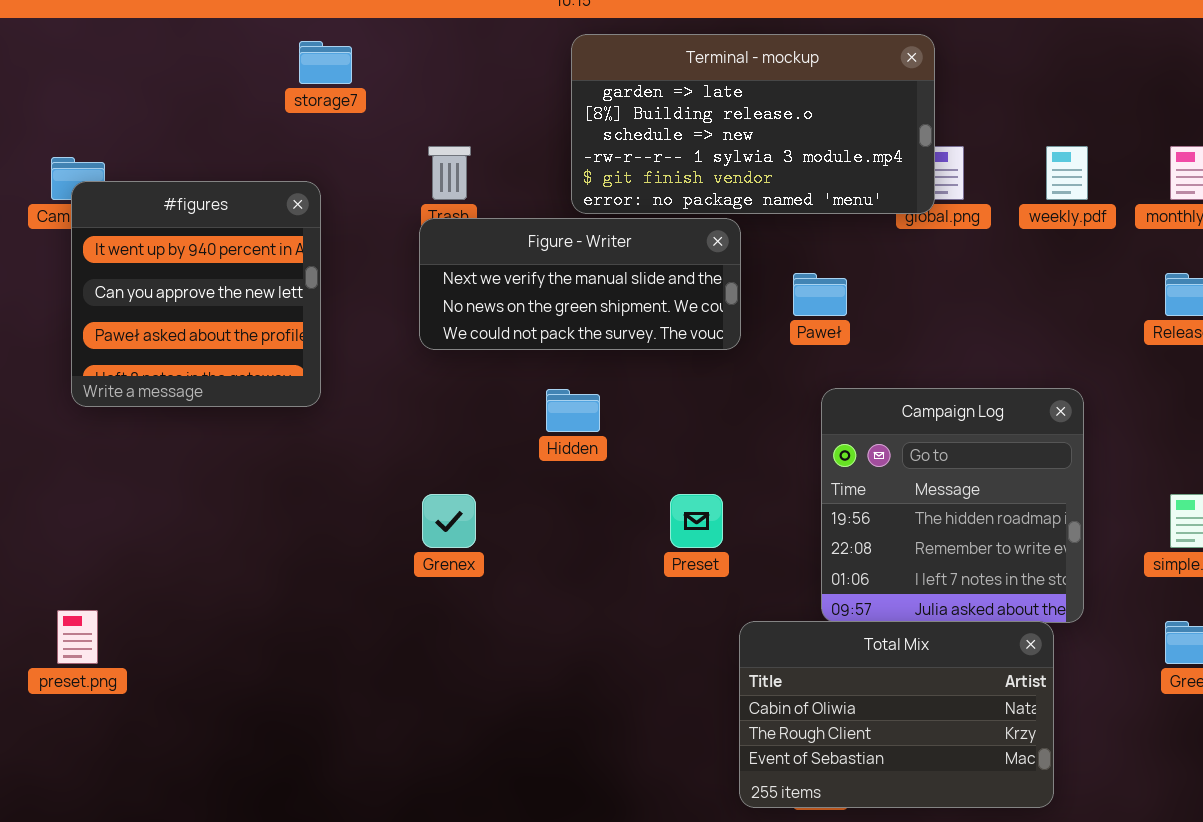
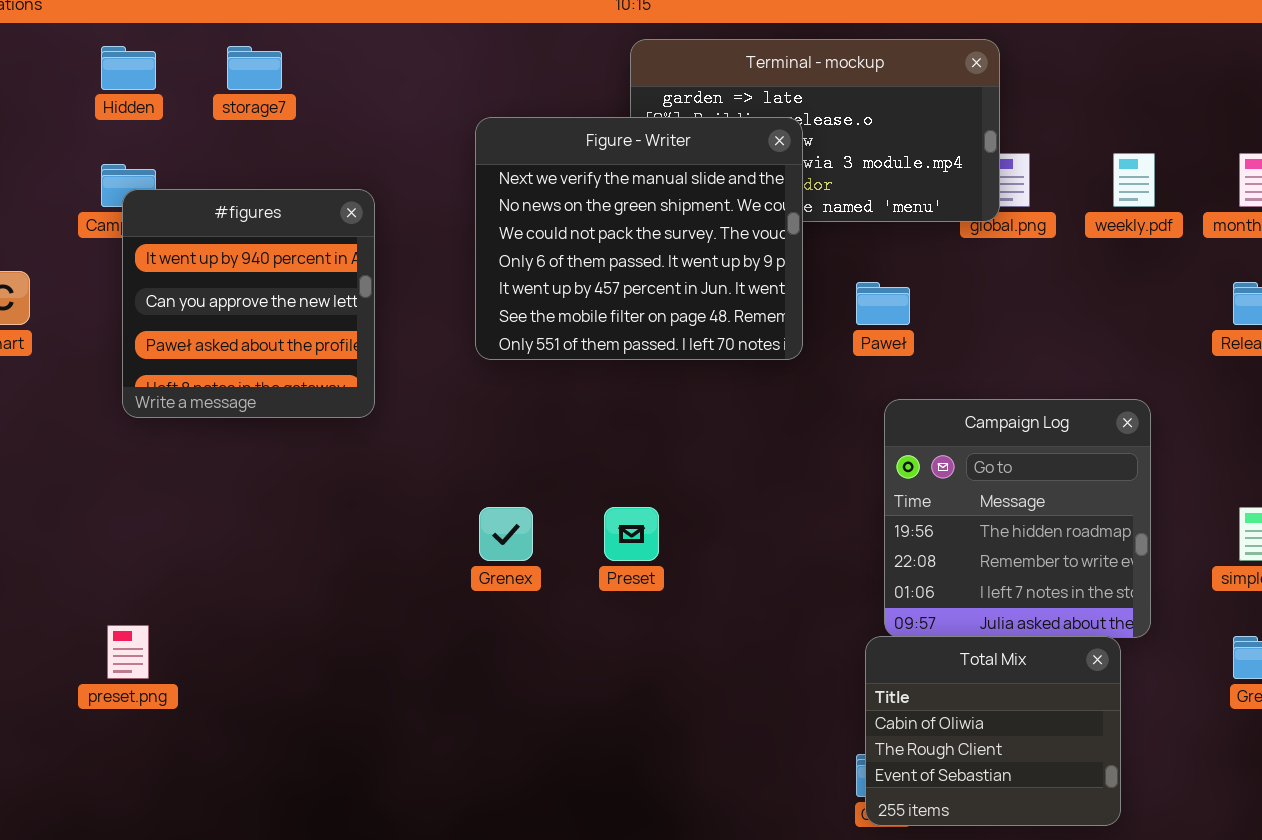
storage7: [299,41,352,84] -> [227,46,282,90], moved
Figure - Writer: [419,218,741,350] -> [475,117,803,360], resized
Hidden: [546,389,600,432] -> [101,46,156,90], moved
Preset: [670,494,723,548] -> [604,507,659,561], moved
Total Mix: [739,621,1054,808] -> [865,636,1121,826], resized

